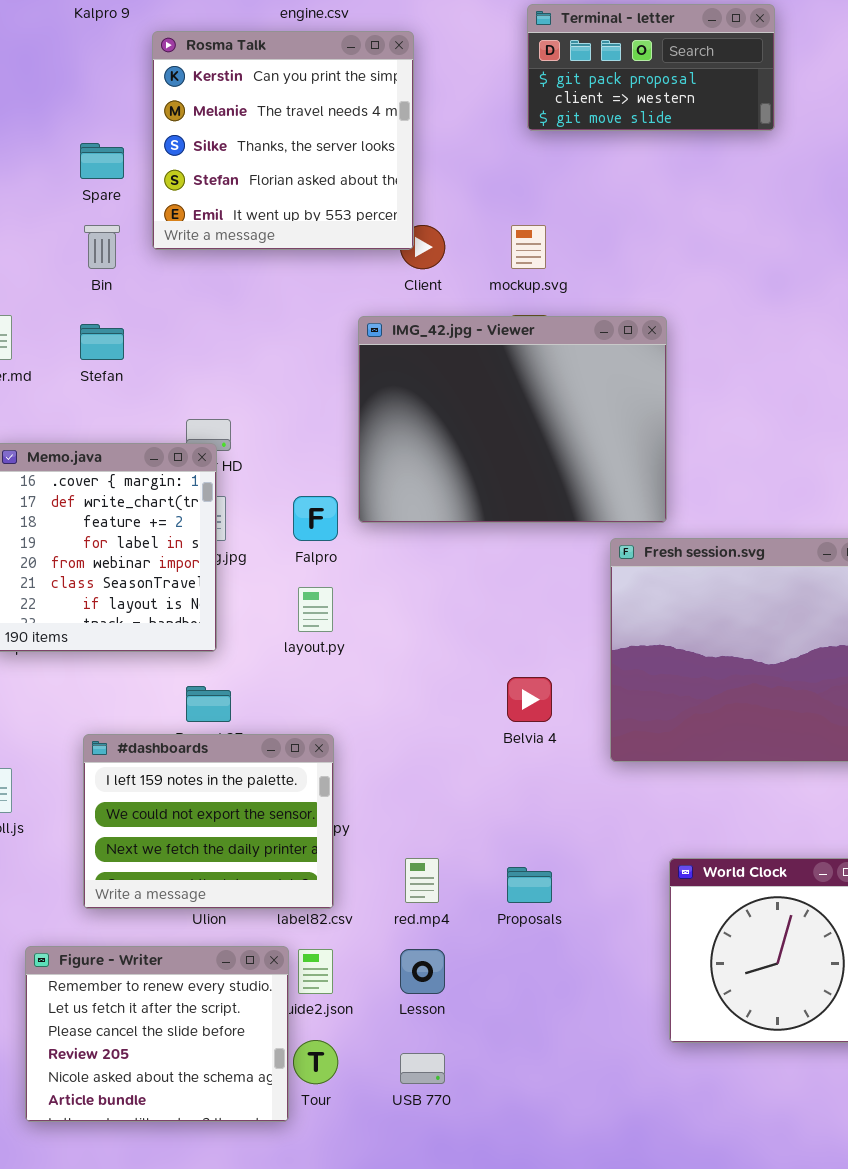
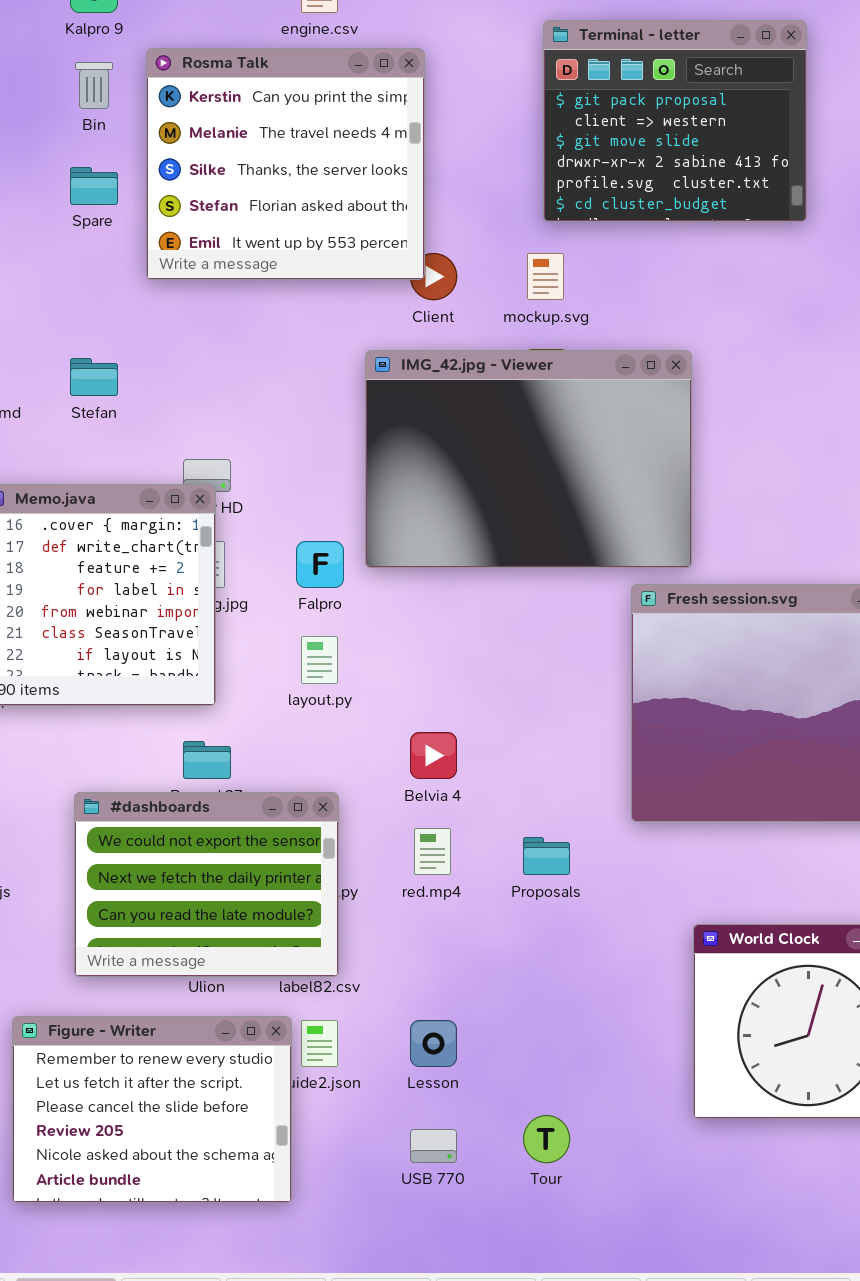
Terminal - letter: [527,4,775,131] -> [543,20,807,222], resized
Bin: [84,225,120,269] -> [75,62,113,109], moved
Belvia 4: [507,677,552,722] -> [410,732,457,779], moved
#dashboards: [83,734,334,909] -> [74,792,339,977], scrolled down 1 row
red.mp4: [405,858,439,903] -> [414,828,451,875], moved
Proposals: [507,867,552,903] -> [523,837,570,875], moved
Tour: [293,1040,338,1084] -> [523,1115,570,1163], moved

